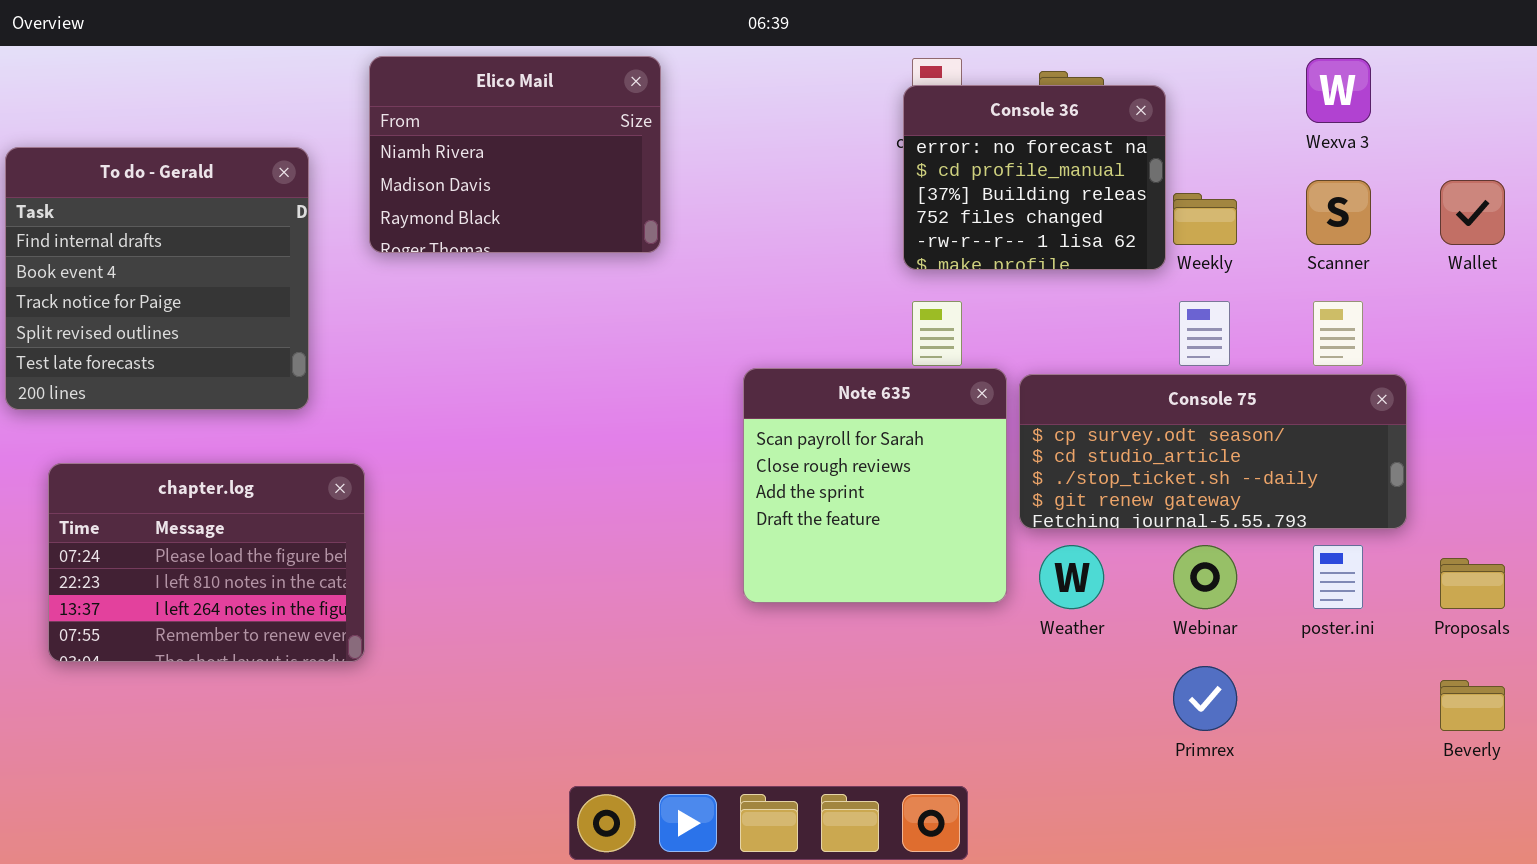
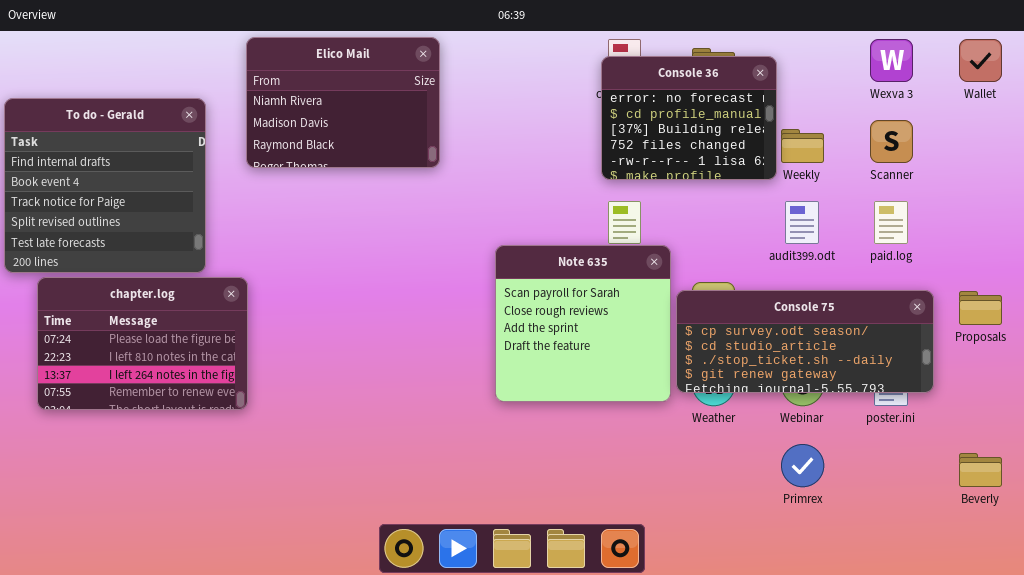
Wallet: [1440,180,1505,245] -> [959,39,1002,82], moved
Console 75: [1019,374,1407,529] -> [676,290,934,393], moved
chapter.log: [48,463,365,662] -> [37,277,248,410], moved
Proposals: [1440,558,1505,609] -> [959,291,1002,325], moved

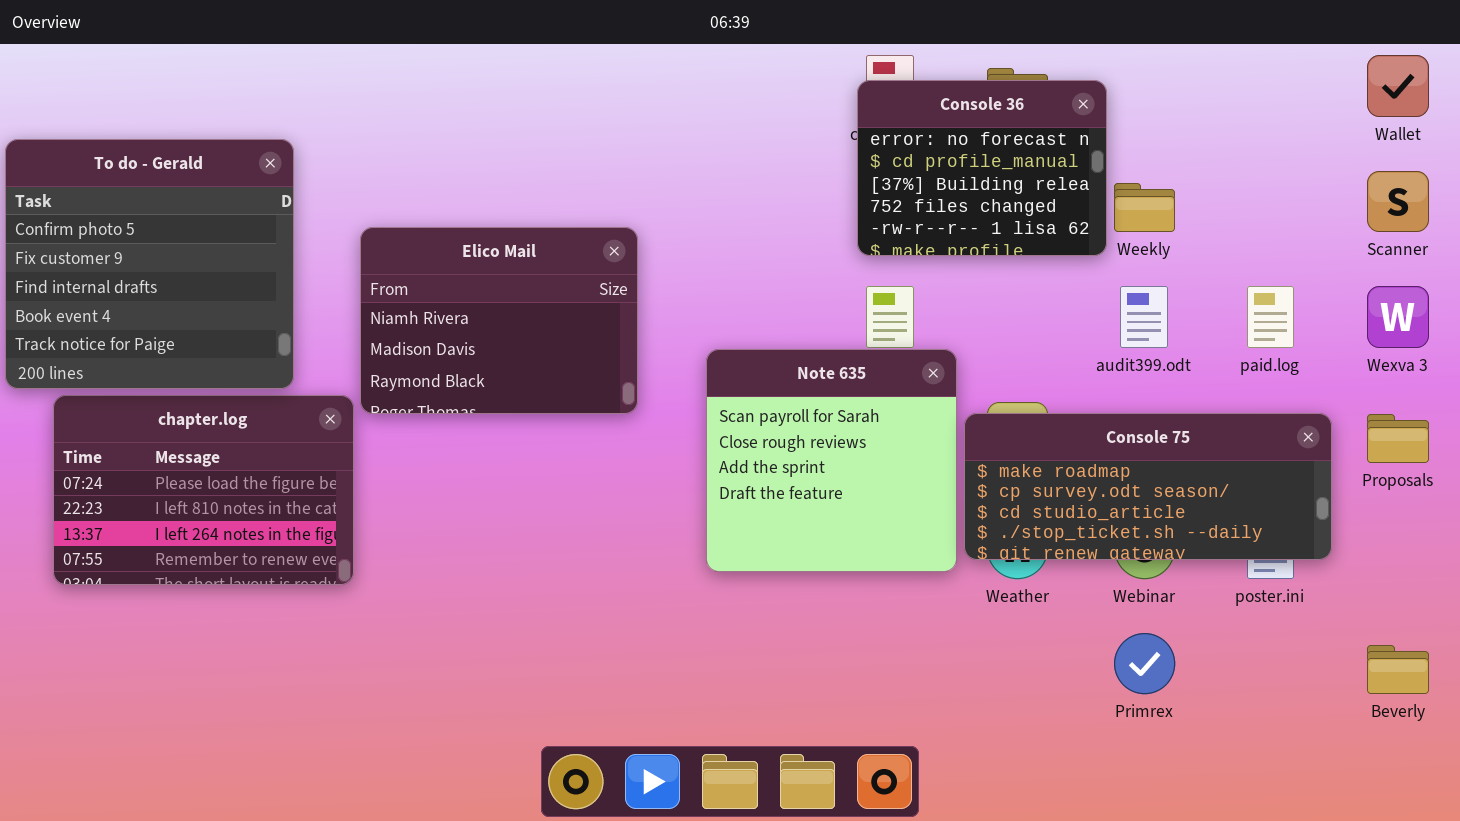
Elico Mail: [246,37,440,168] -> [360,227,638,414], moved
Wexva 3: [870,39,913,82] -> [1367,286,1429,348], moved
To do - Gerald: [4,98,206,273] -> [5,139,294,389], scrolled up 2 rows
Scanner: [870,120,913,163] -> [1367,171,1429,232], moved
Console 75: [676,290,934,393] -> [964,413,1332,560], scrolled up 1 row

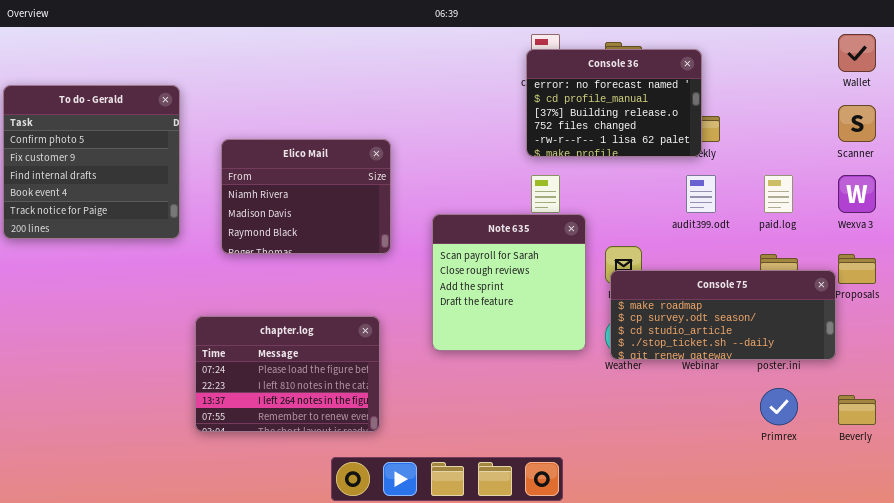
Console 36: [857,80,1107,256] -> [526,49,702,157], resized
chapter.log: [53,395,354,585] -> [195,316,380,432], moved
Console 75: [964,413,1332,560] -> [610,270,836,360], moved
Primrex: [1114,633,1175,694] -> [760,388,798,425], moved

